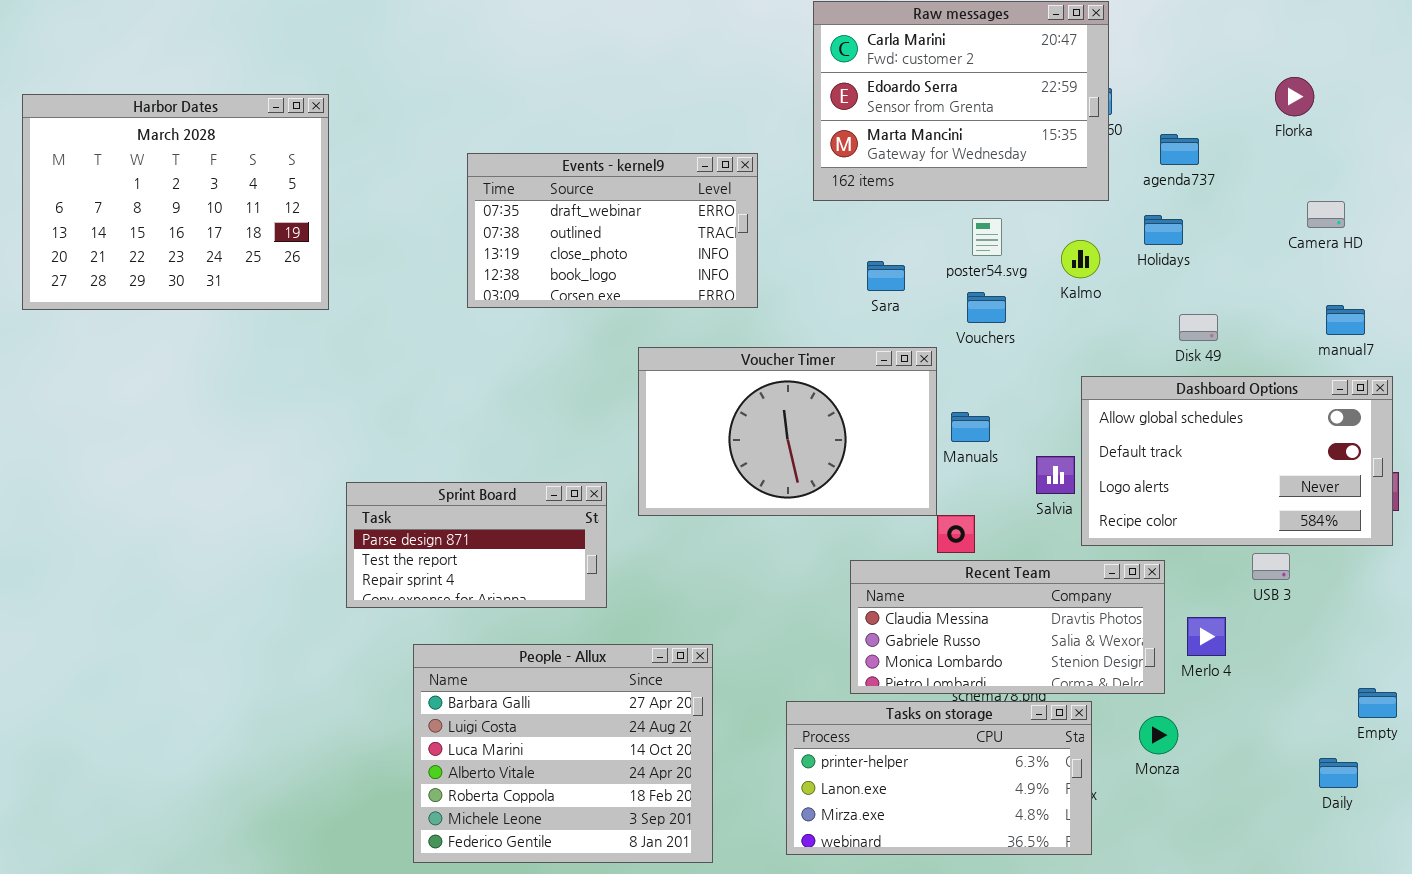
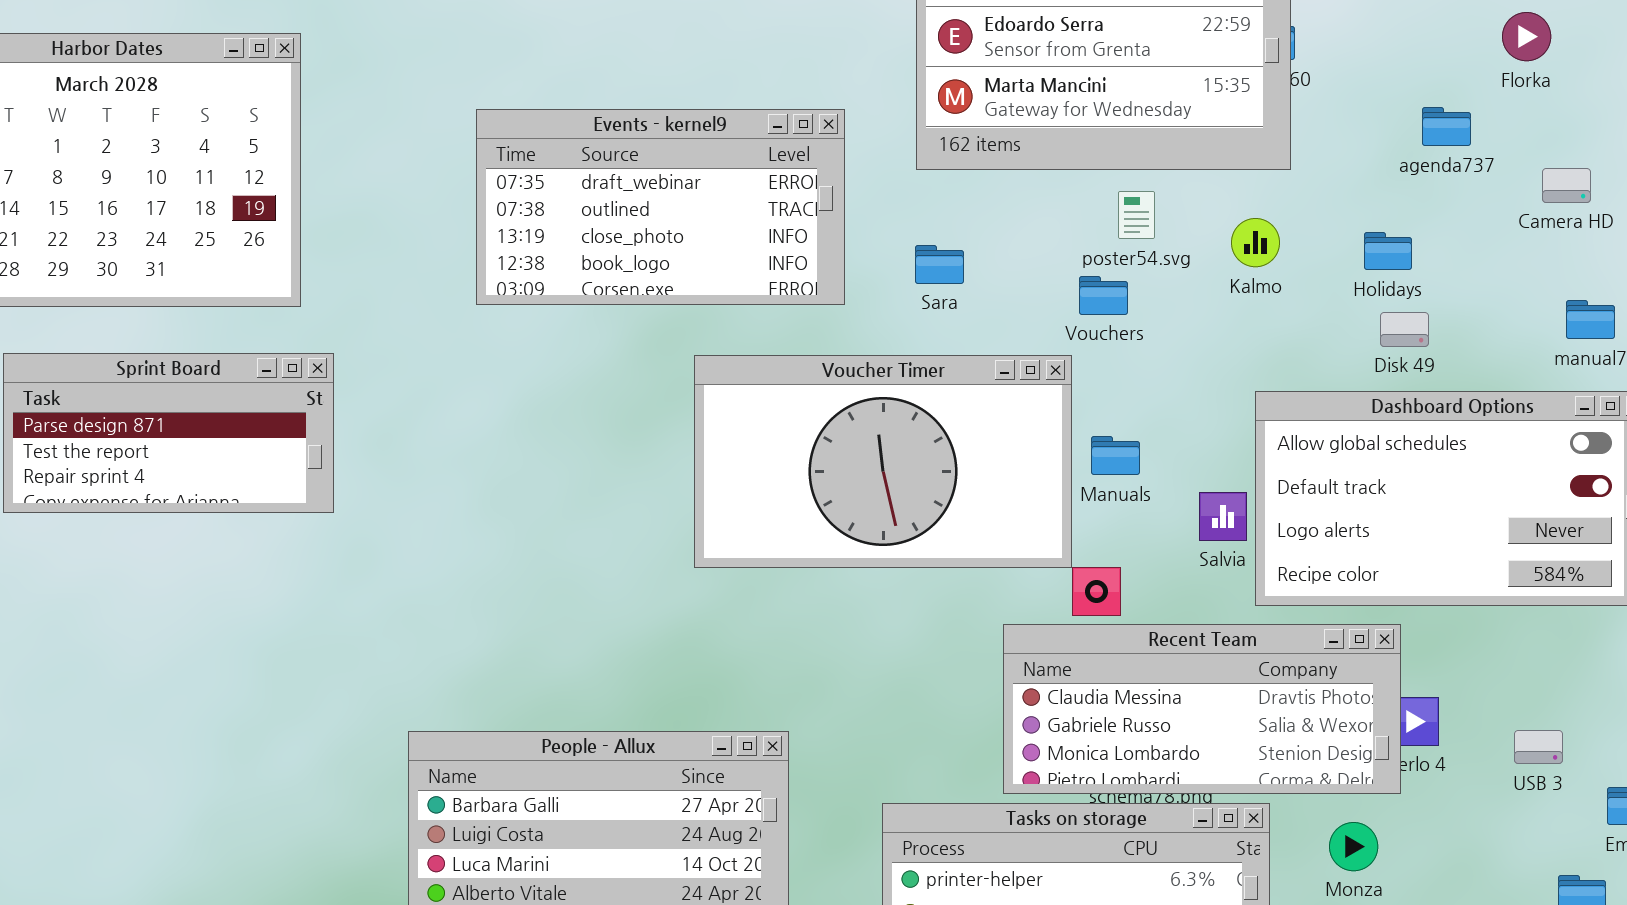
agenda737: [1160,134,1199,165] -> [1422,107,1471,146], moved
Holidays: [1144,215,1183,245] -> [1364,232,1412,270], moved
Sara: [867,261,905,291] -> [915,245,964,284], moved
Vouchers: [967,292,1006,323] -> [1079,276,1128,315], moved
Sprint Board: [346,482,607,608] -> [3,353,334,513], moved
USB 3: [1252,553,1290,580] -> [1514,730,1563,764], moved
Recent Team: [850,560,1165,694] -> [1003,624,1401,794], moved

